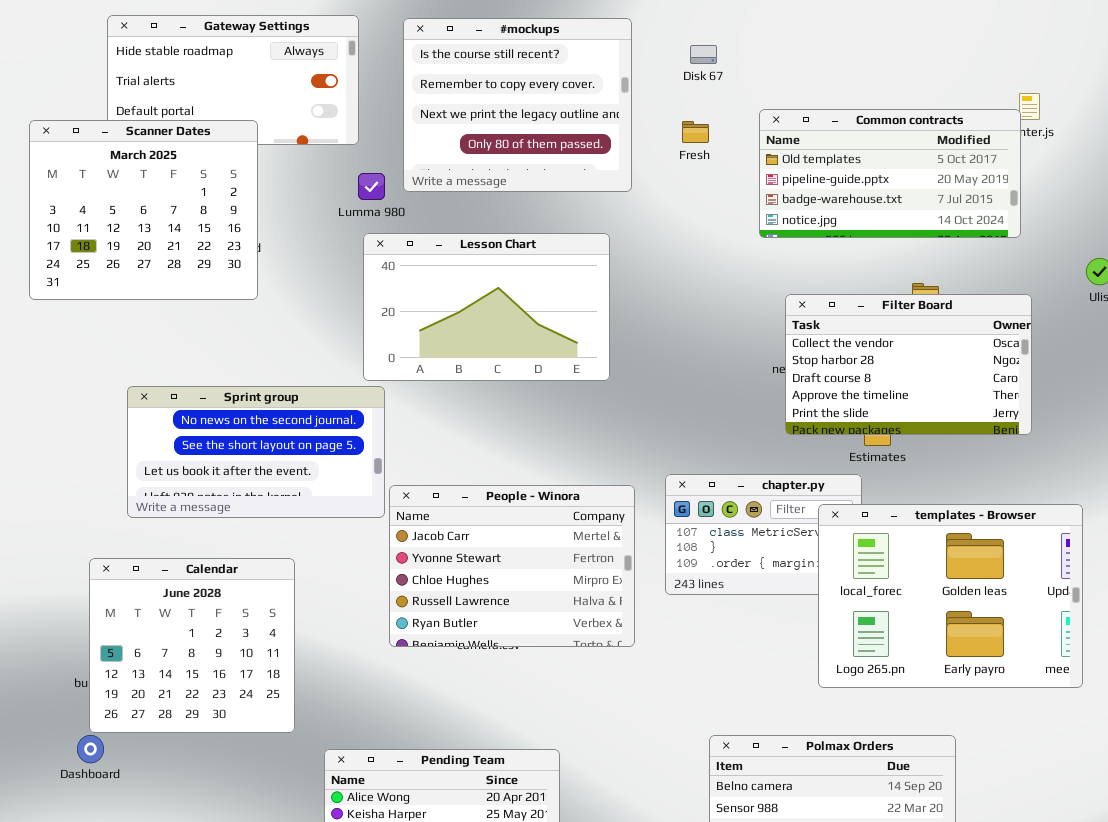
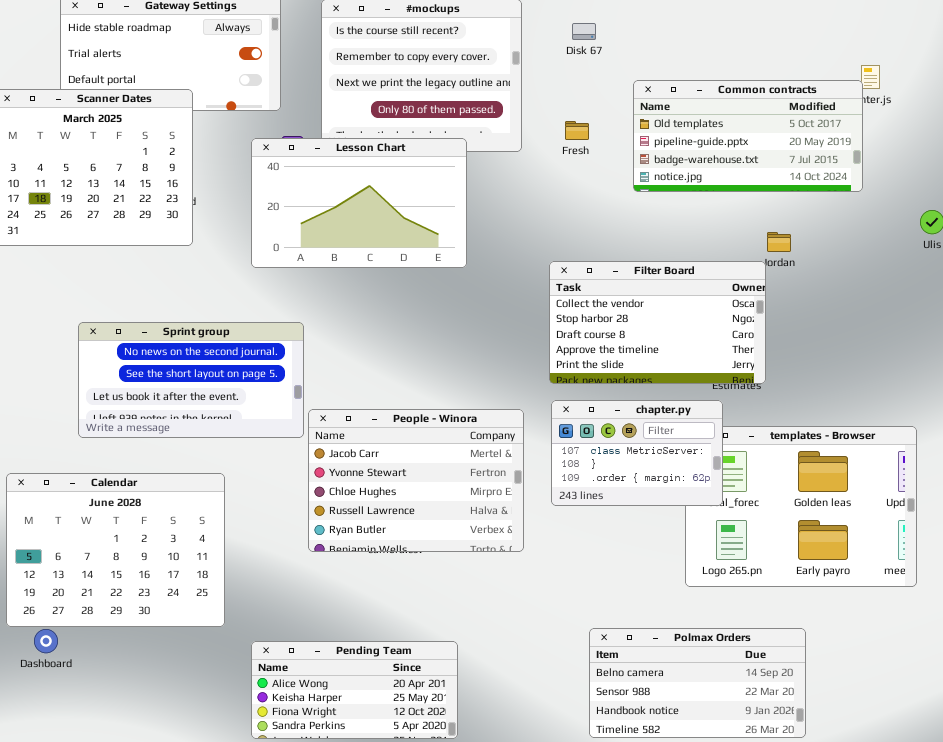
Fresh: [682,121,709,143] -> [565,121,589,140], moved
Lesson Chart: [363,233,610,381] -> [251,138,467,268], moved
Filter Board: [785,294,1032,435] -> [549,261,766,384], moved
chapter.py: [665,474,862,595] -> [551,400,723,506], raised
Calendar: [89,558,295,733] -> [6,473,225,627], resized

